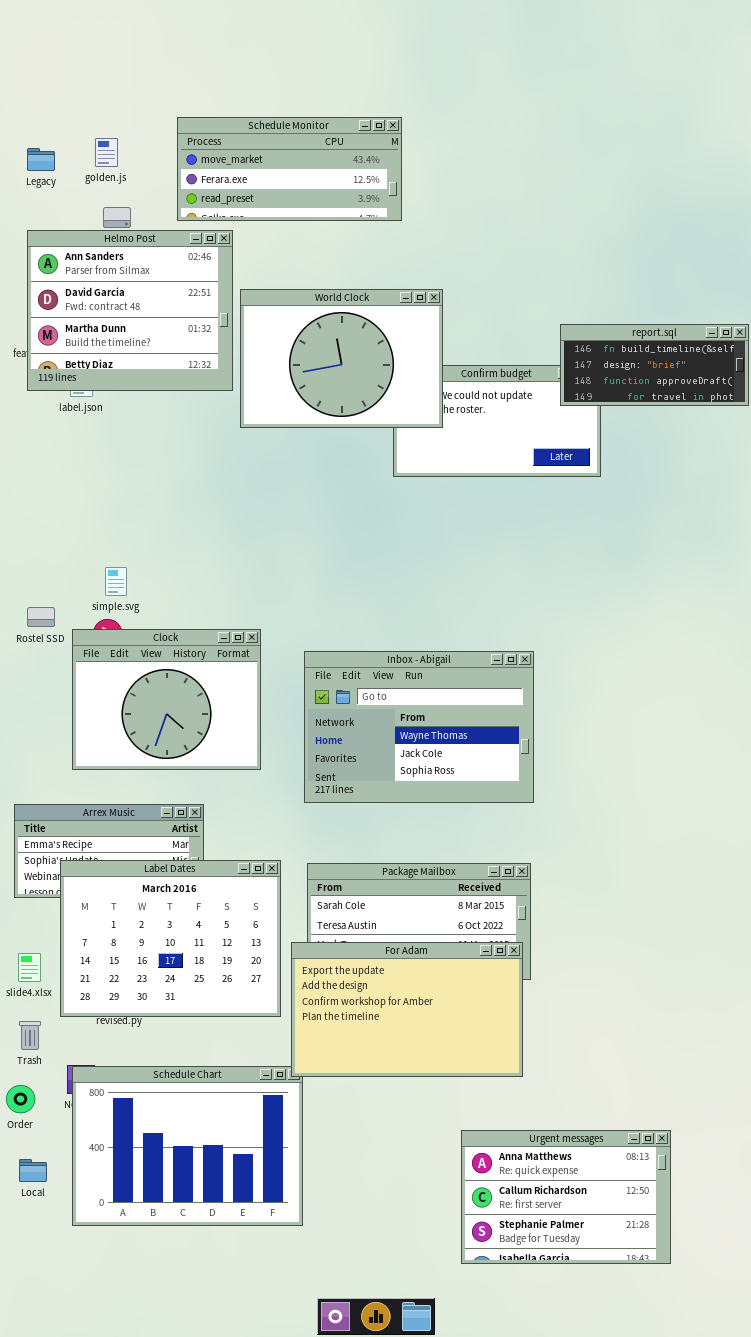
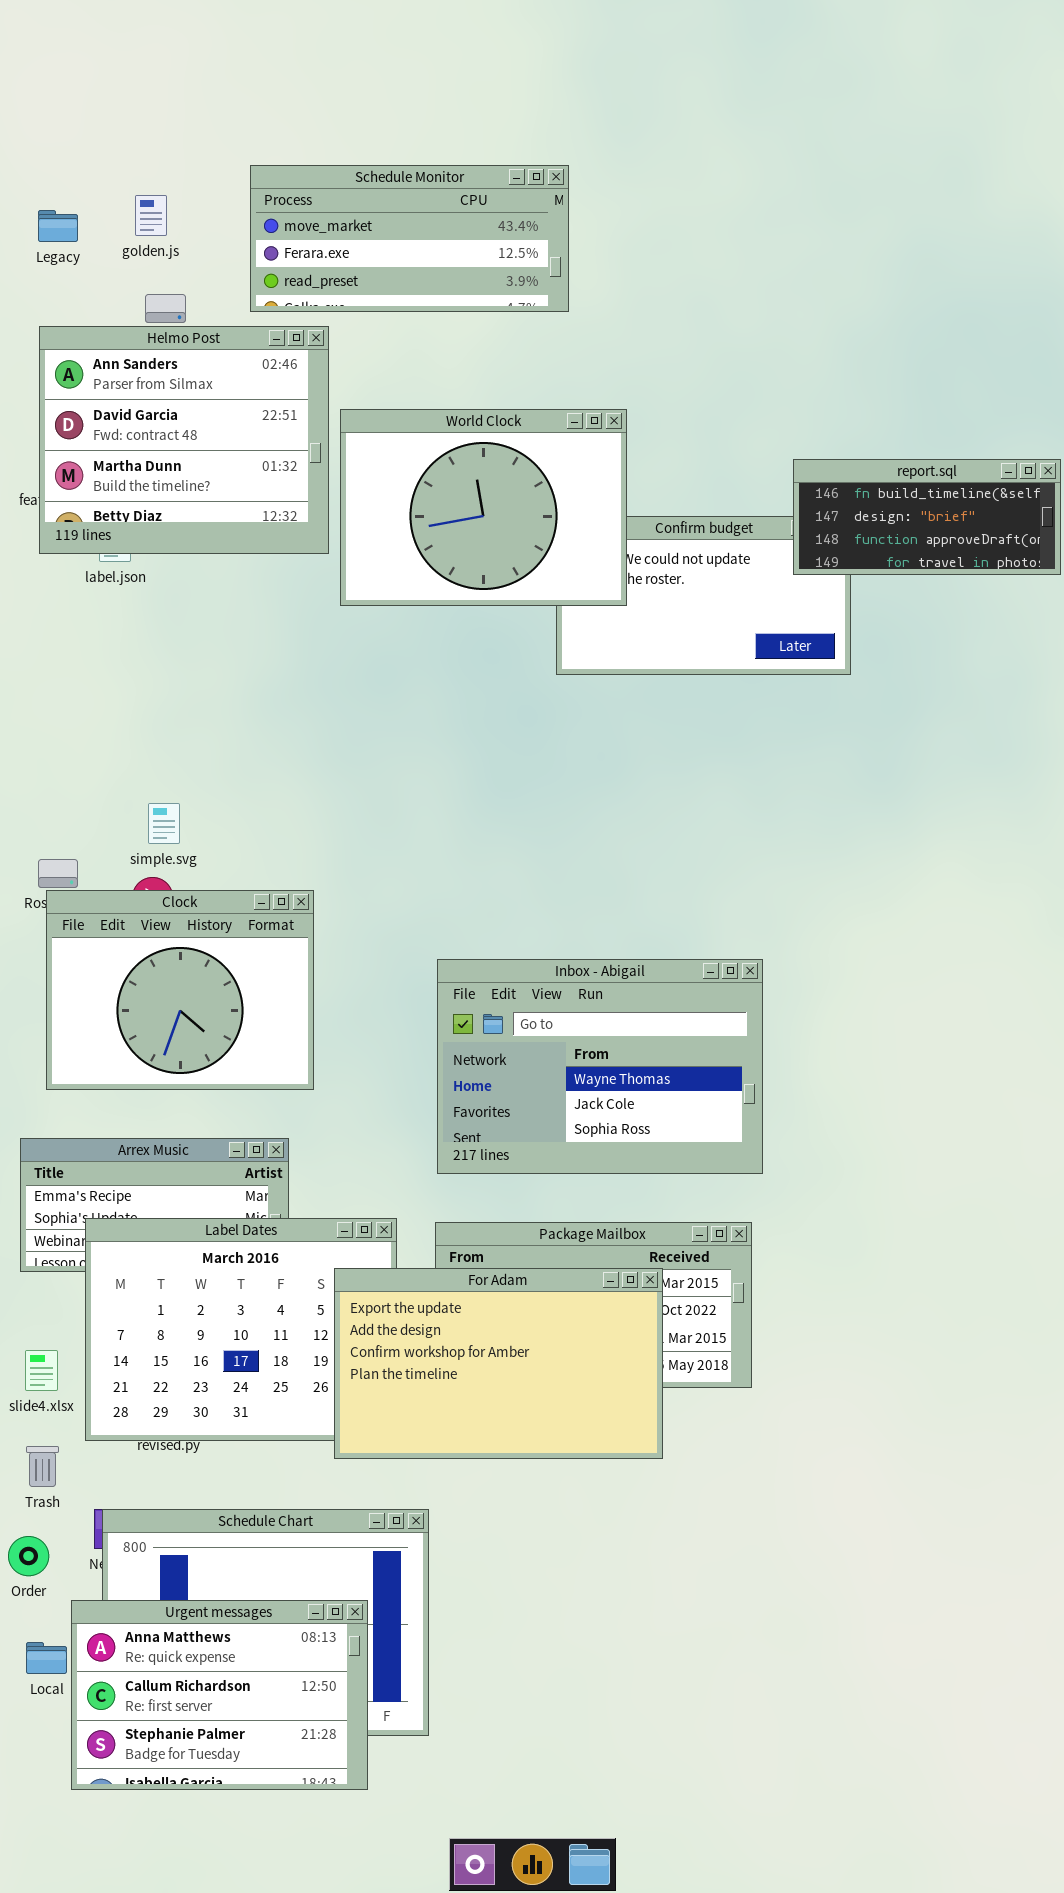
Clock: [72,629,261,770] -> [46,890,314,1090], moved
Inbox - Abigail: [304,651,534,803] -> [437,959,763,1174], moved
For Adam: [291,942,523,1077] -> [334,1268,663,1459], moved
Urgent messages: [461,1130,671,1264] -> [71,1600,368,1790], moved

